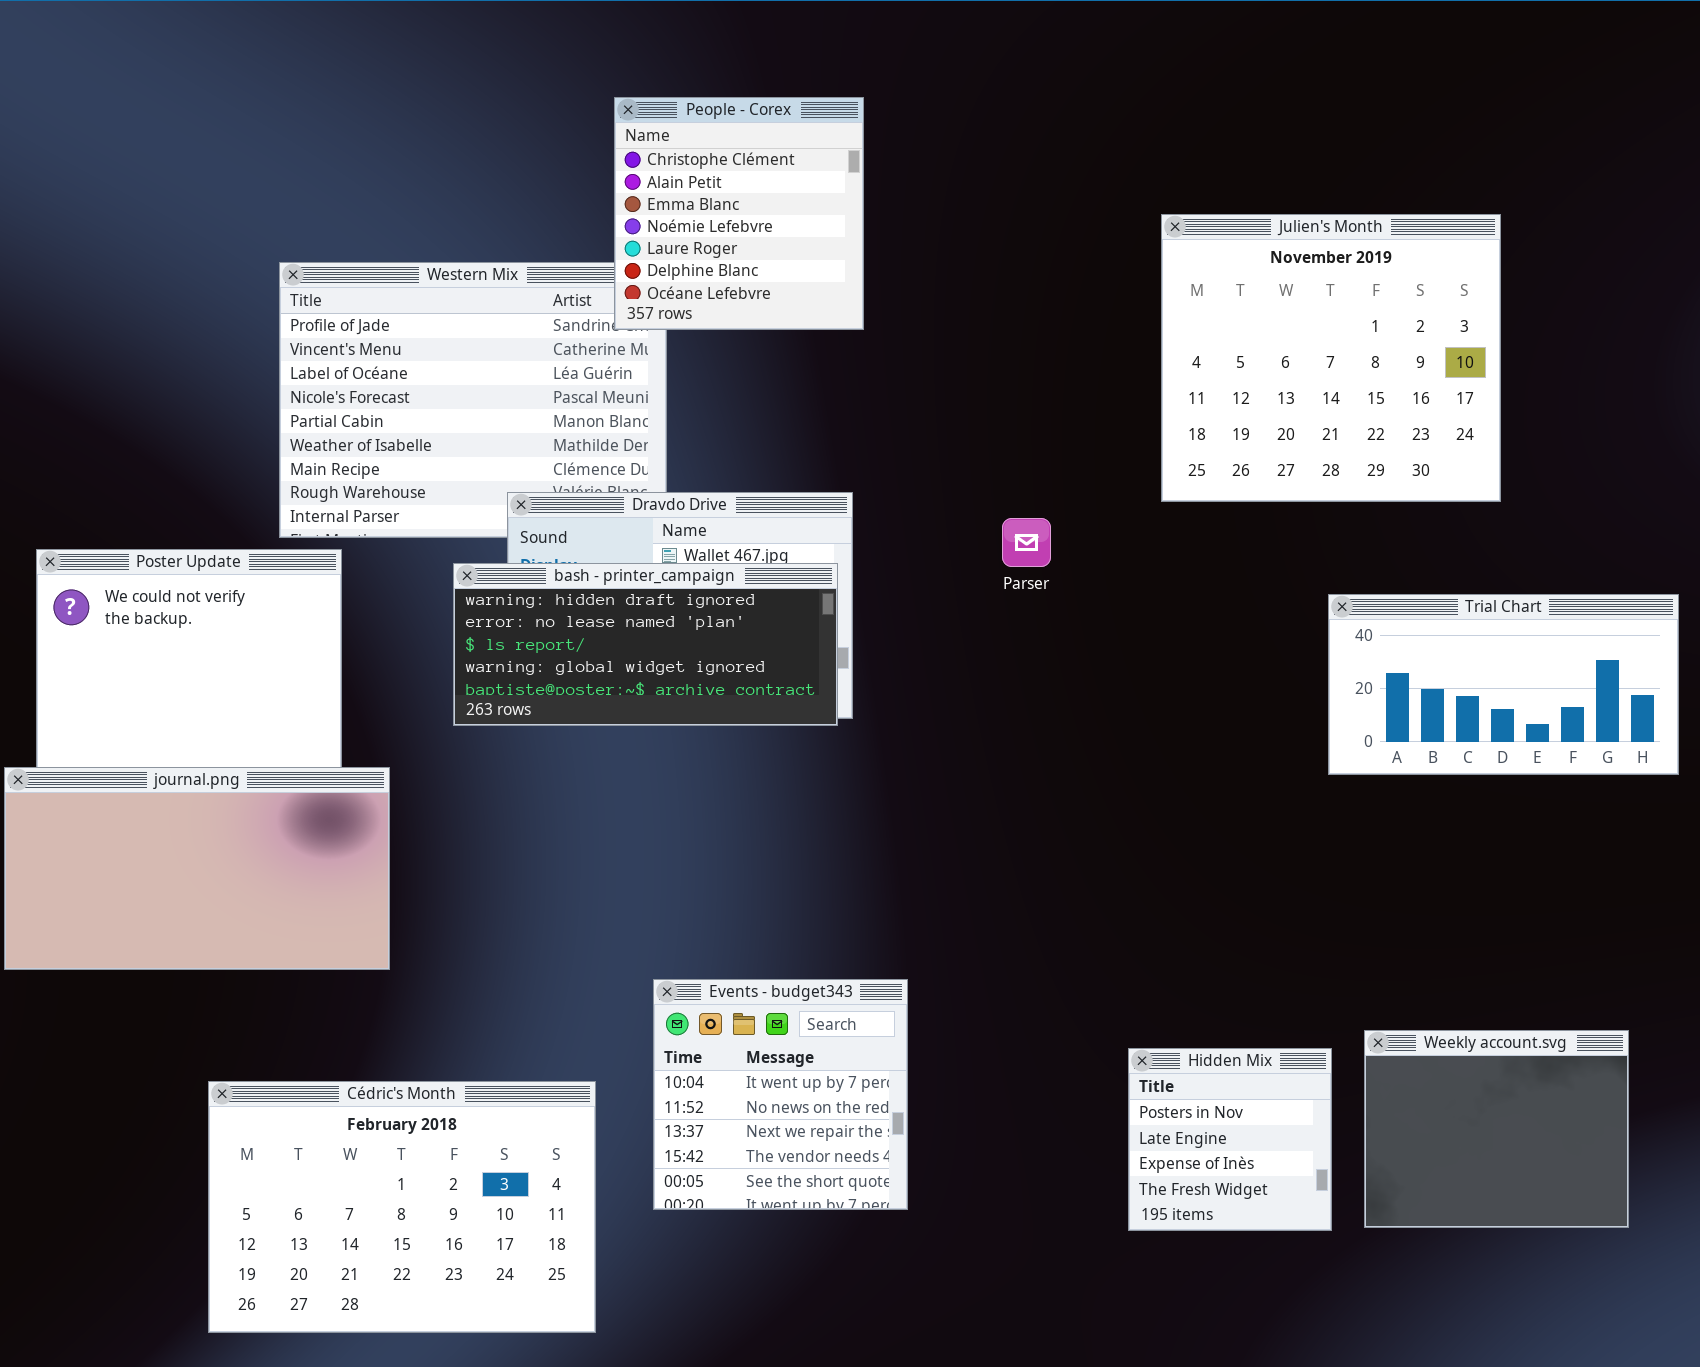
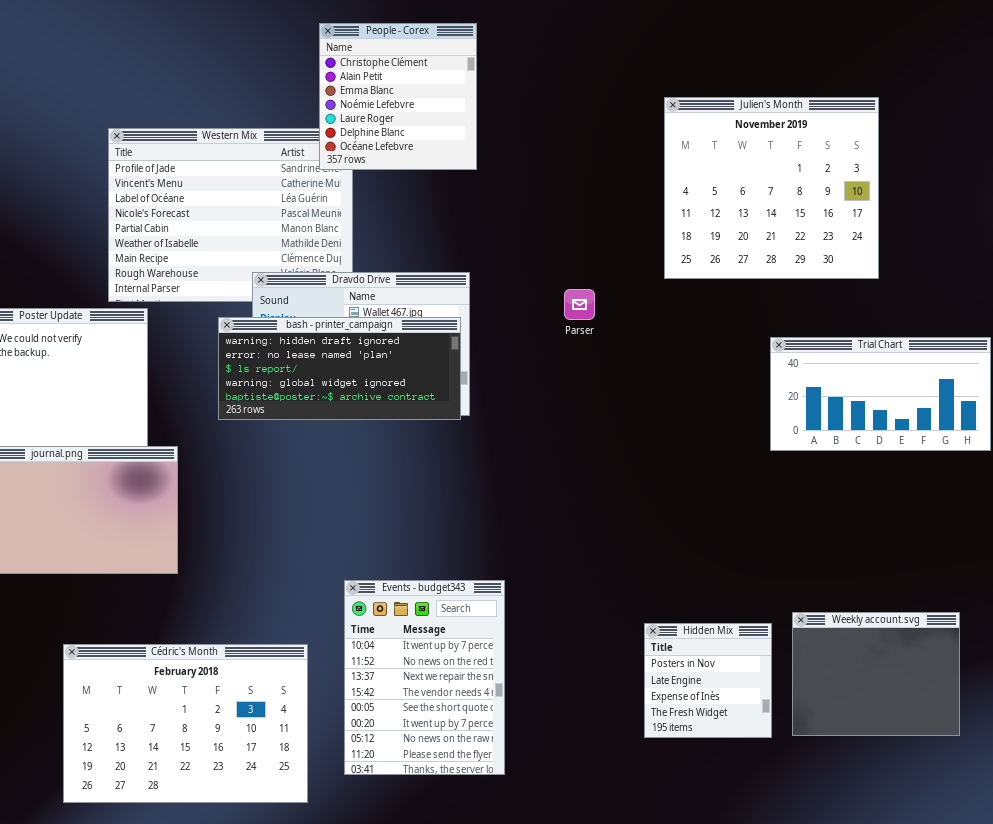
Events - budget343: [653,979,908,1210] -> [344,580,505,775], resized

